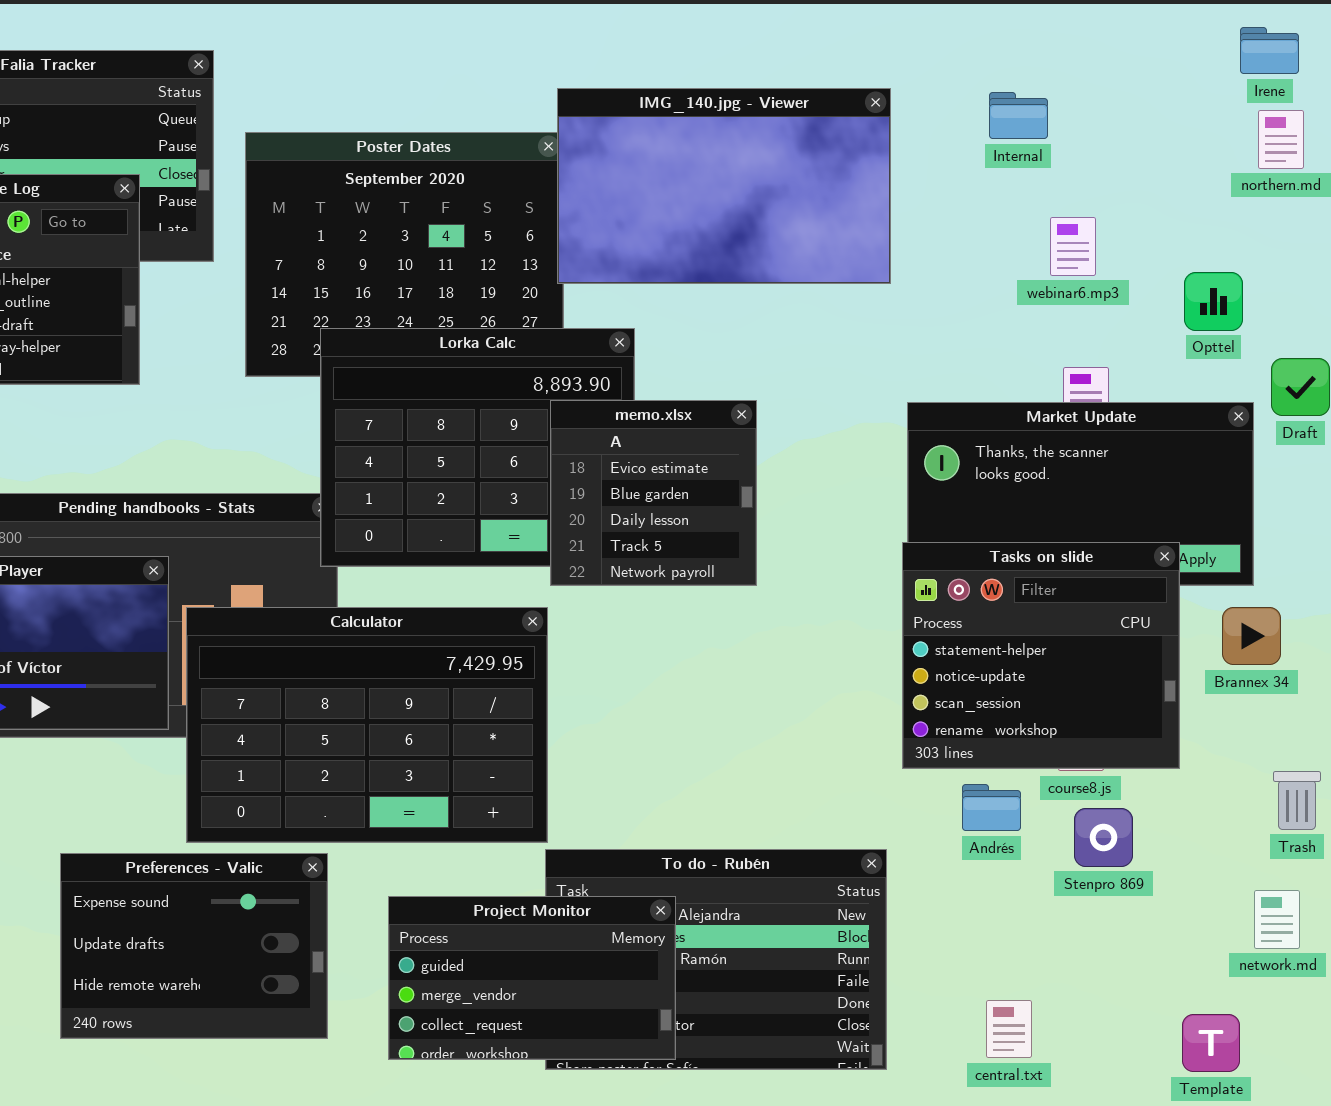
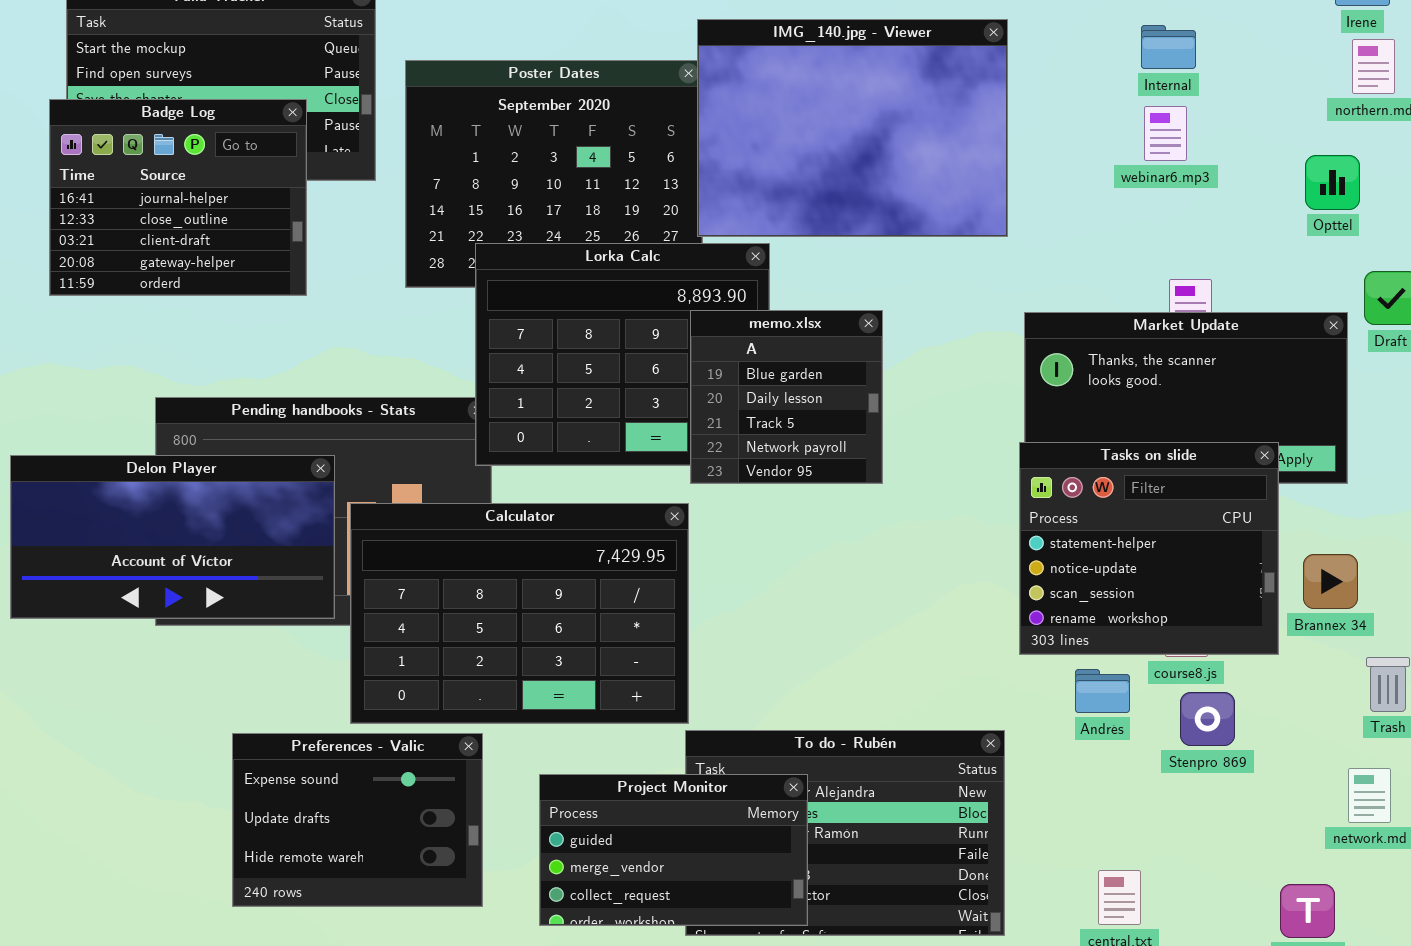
IMG_140.jpg - Viewer: [557,88,891,284] -> [697,19,1008,237], resized
Internal: [989,92,1048,139] -> [1141,25,1196,69], moved
webinar6.mp3: [1050,217,1096,276] -> [1144,106,1187,161], moved
Opttel: [1184,272,1243,331] -> [1305,155,1360,210], moved
memo.xlsx: [550,400,757,586] -> [690,310,883,484], scrolled down 1 row
Brannex 34: [1222,607,1281,665] -> [1303,554,1358,609], moved

